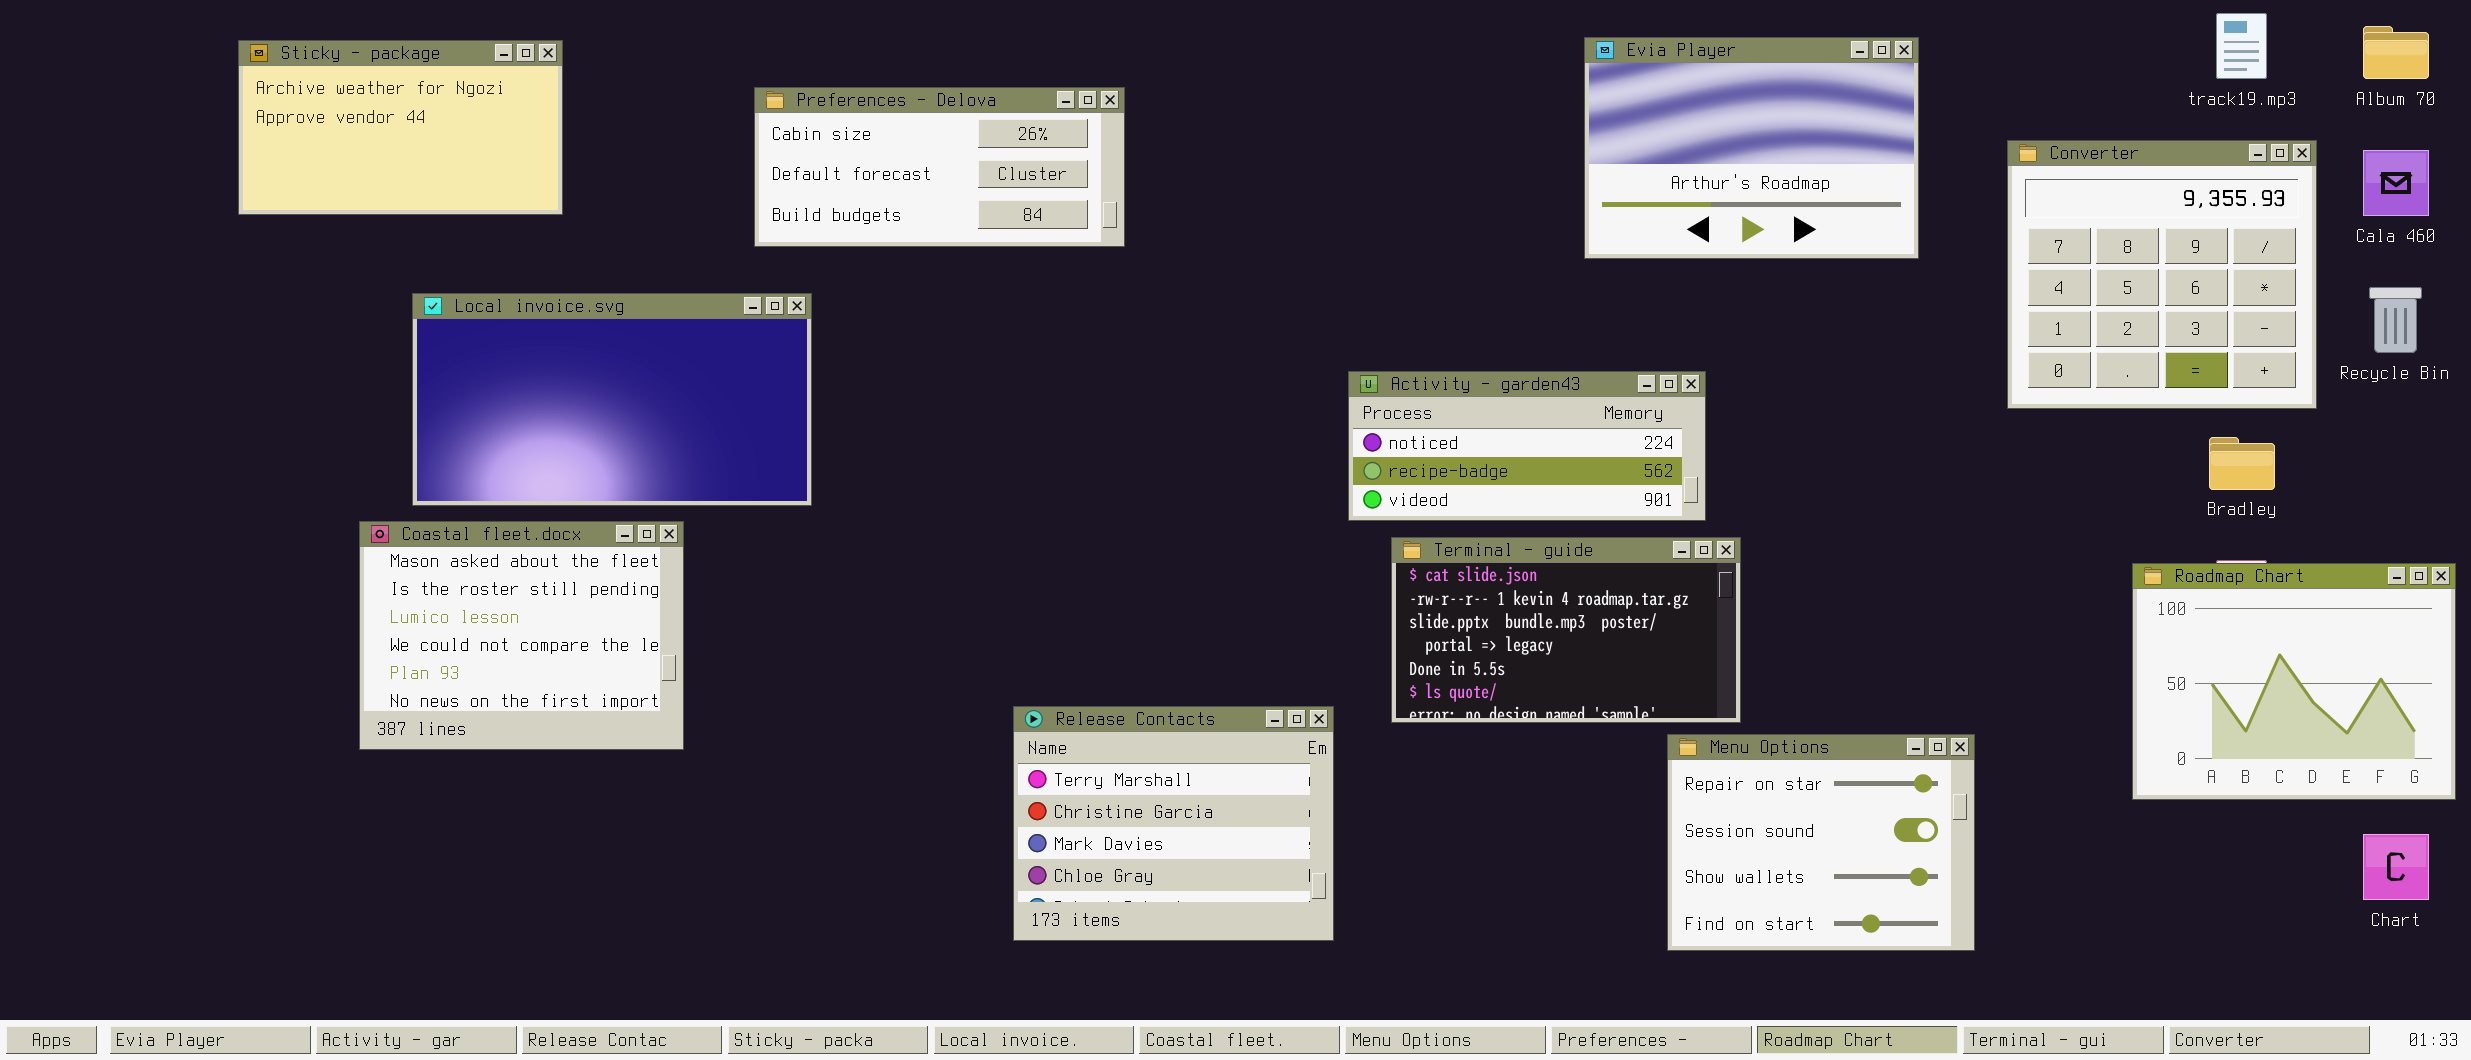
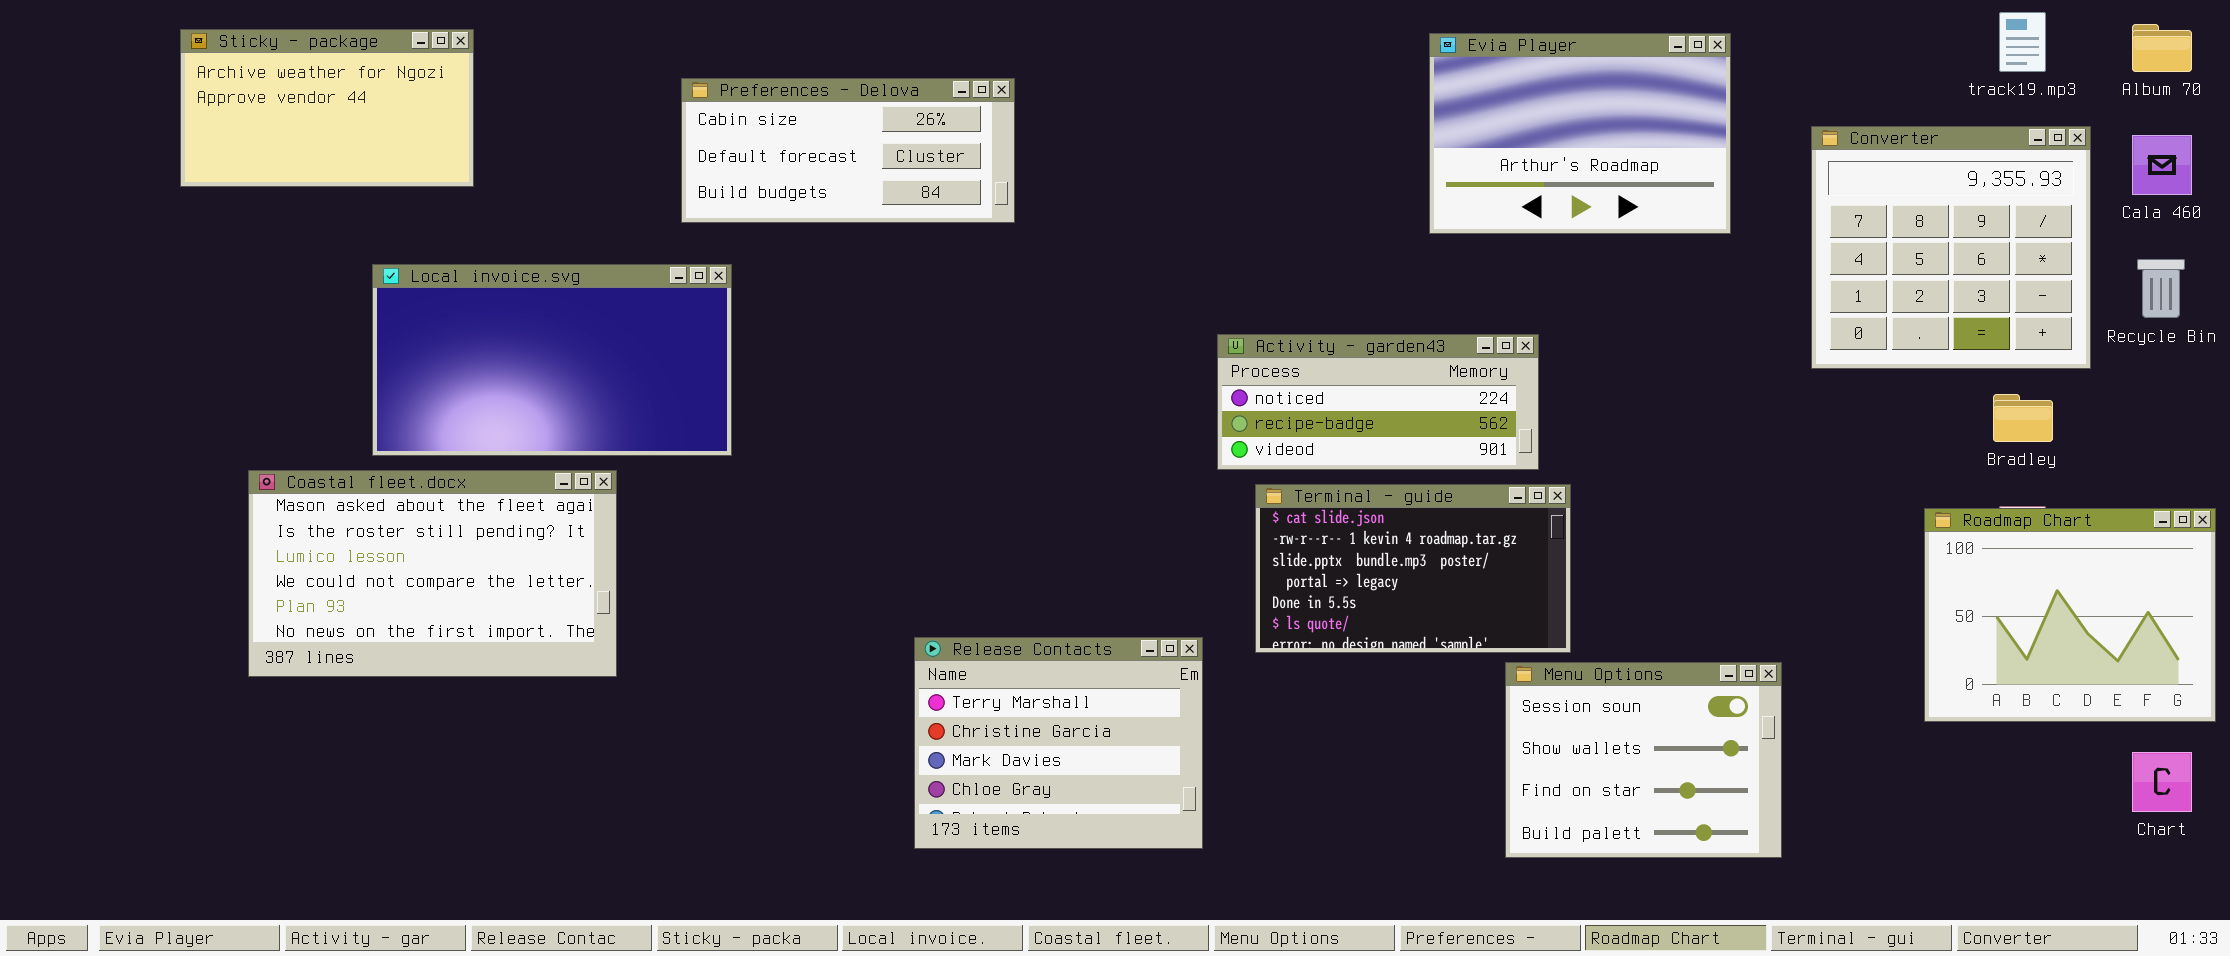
Sticky - package: [238,40,563,215] -> [180,29,474,187], moved
Coastal fleet.docx: [359,521,684,750] -> [248,470,617,677], resized
Menu Options: [1667,734,1975,951] -> [1505,662,1782,858], scrolled down 1 row

